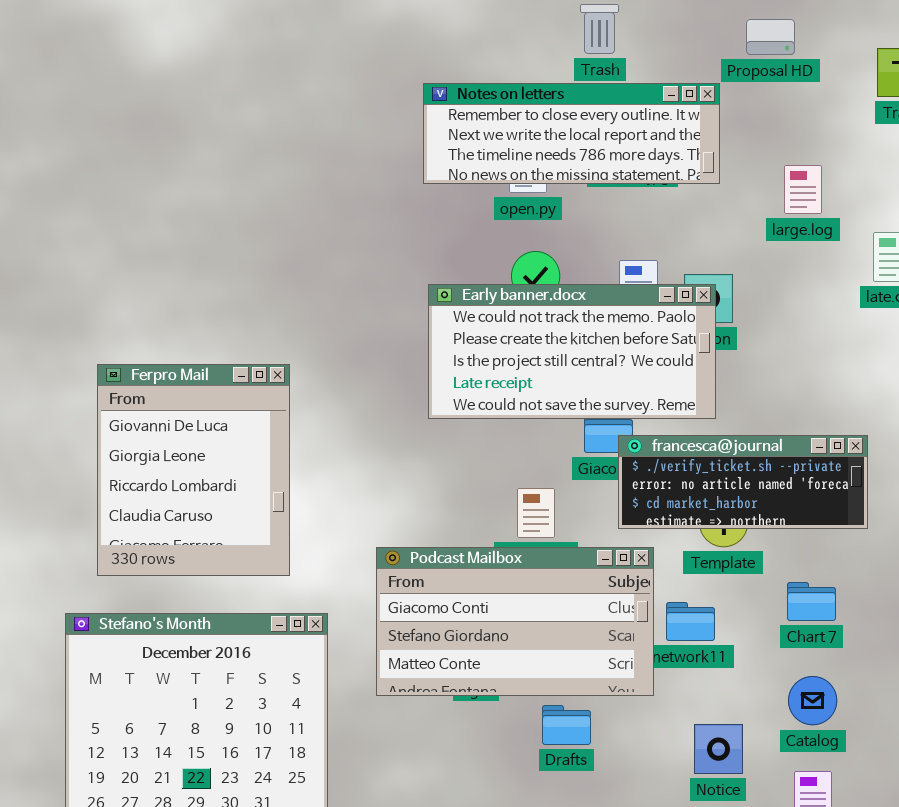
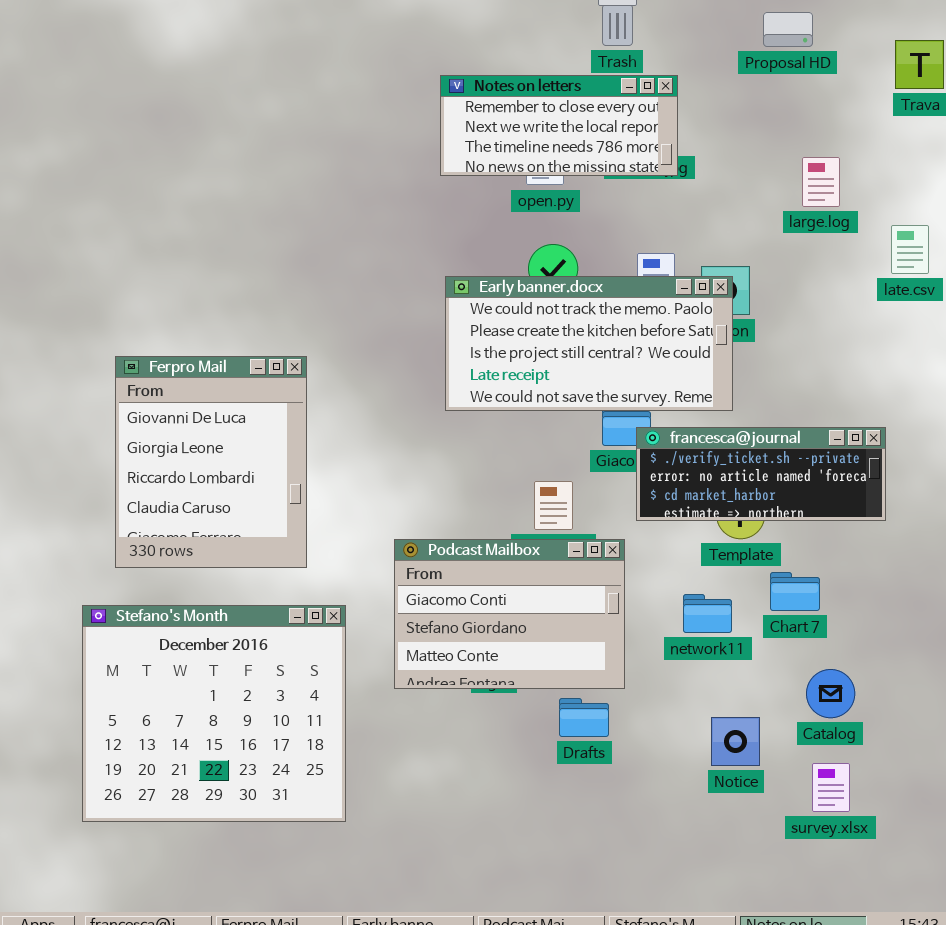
Notes on letters: [423,83,720,184] -> [440,75,678,176], resized
Podcast Mailbox: [376,547,654,696] -> [394,539,625,689], resized
Chart 7: [787,582,836,621] -> [770,572,820,611], moved

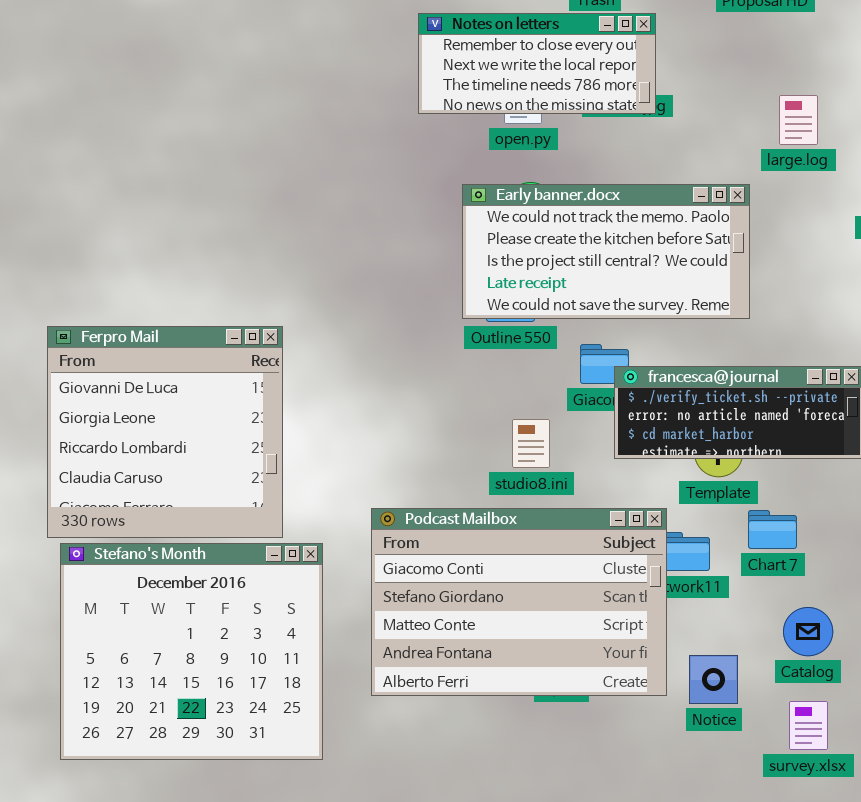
Early banner.docx: [445,276,733,411] -> [462,184,750,319], moved
Ferpro Mail: [115,356,307,568] -> [47,326,283,538], moved, resized
Podcast Mailbox: [394,539,625,689] -> [371,508,667,696], moved, resized

